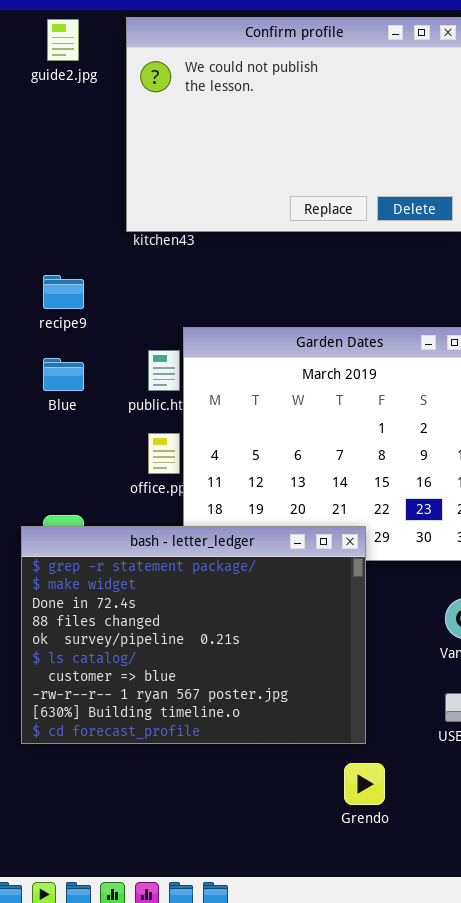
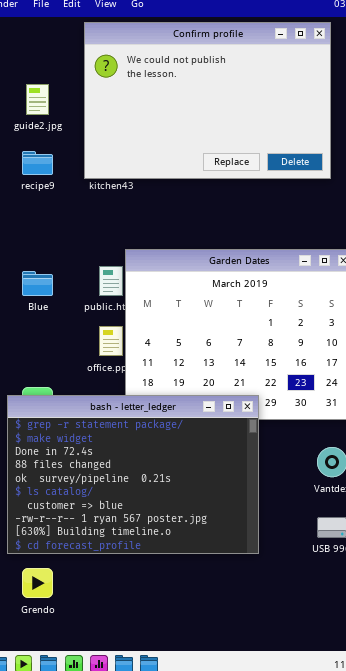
guide2.jpg: [47,19,79,61] -> [26,84,49,115], moved
recipe9: [43,275,84,309] -> [22,151,53,175], moved
Grendo: [344,763,385,805] -> [22,568,53,598], moved

